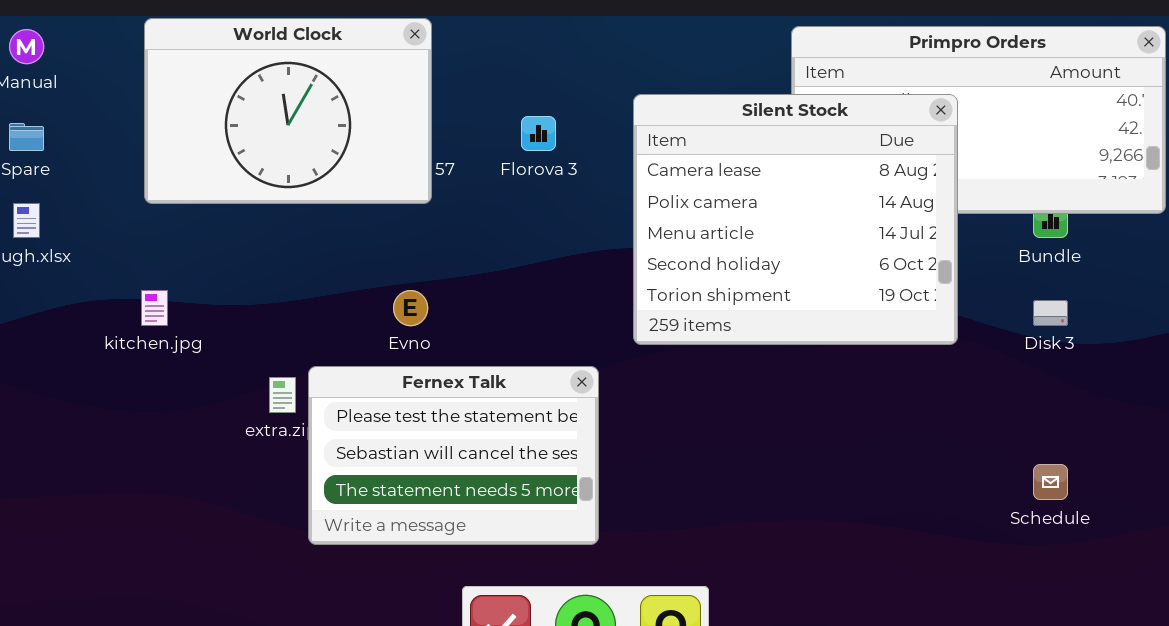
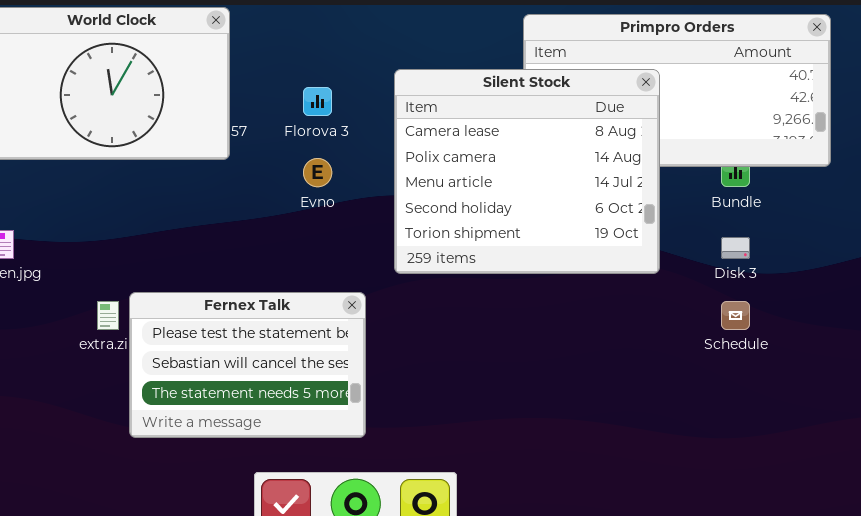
Evno: [393,290,428,326] -> [303,158,332,187], moved
Schedule: [1033,464,1068,500] -> [721,301,750,330], moved

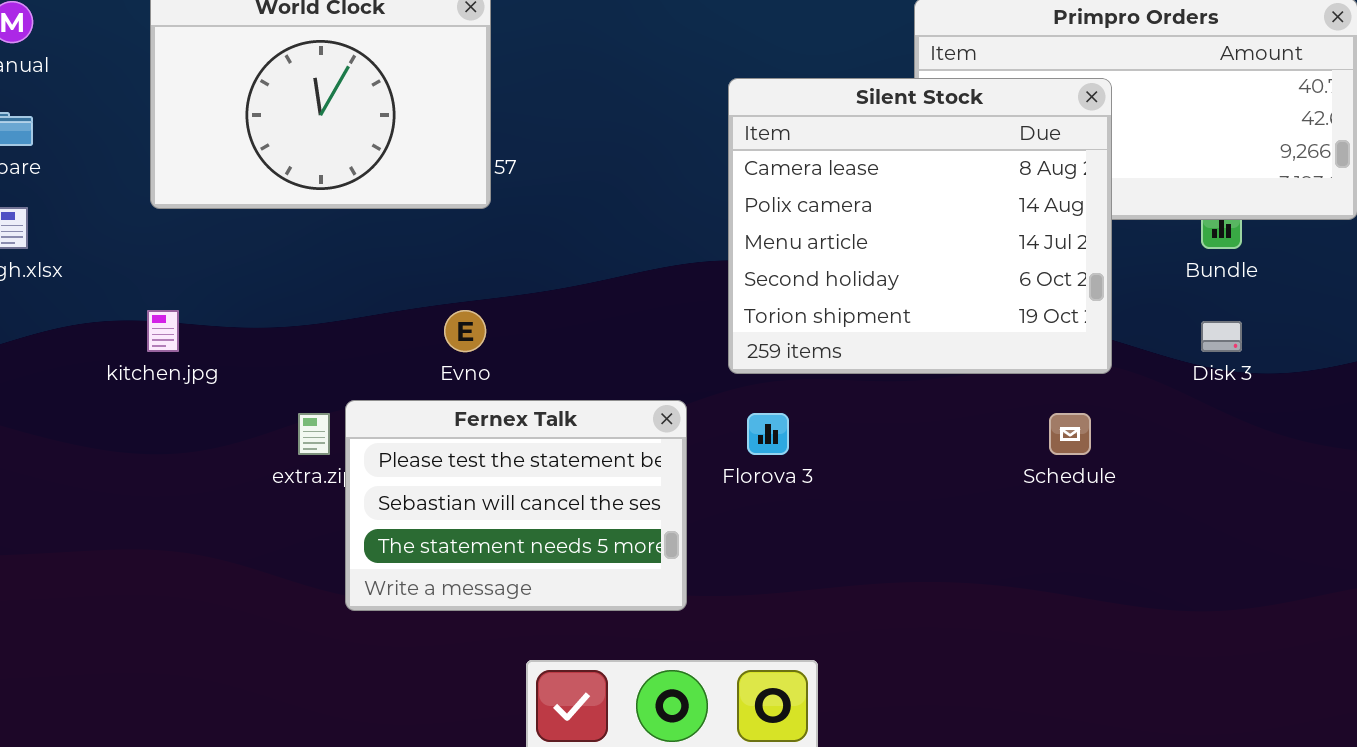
Florova 3: [303,87,332,116] -> [747,413,789,455], moved
Evno: [303,158,332,187] -> [444,310,486,352], moved
Schedule: [721,301,750,330] -> [1049,413,1091,455], moved

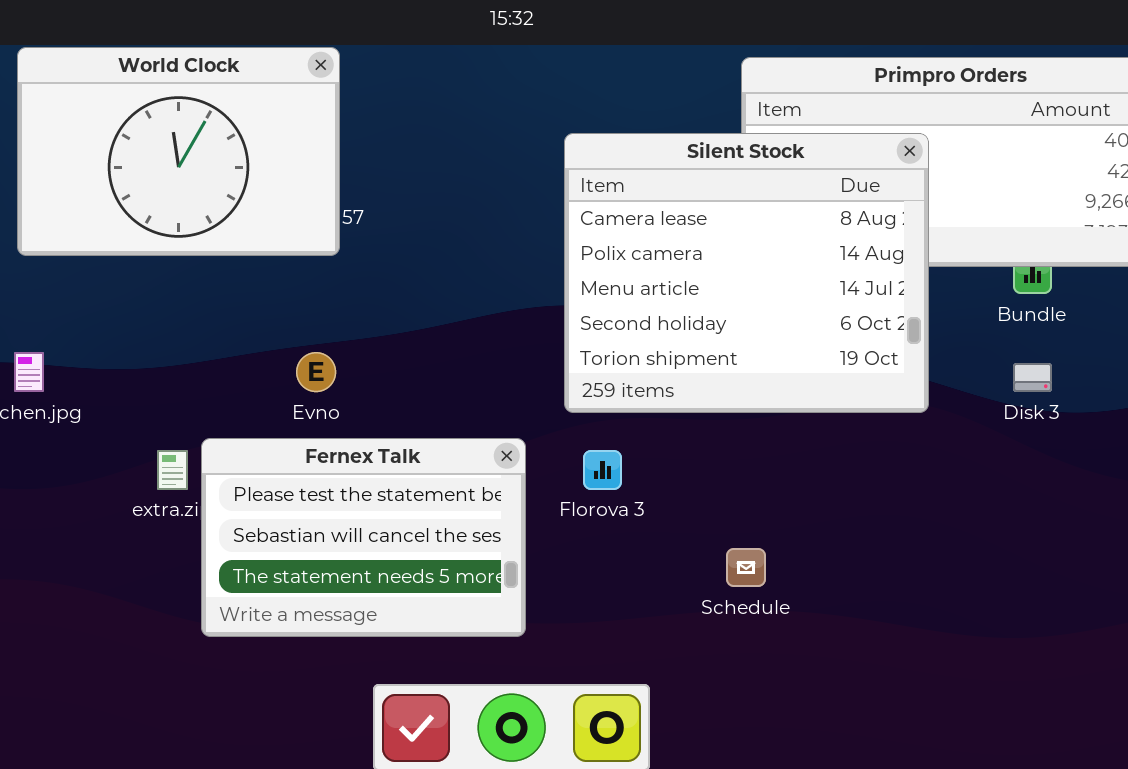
Schedule: [1049,413,1091,455] -> [726,548,766,587], moved

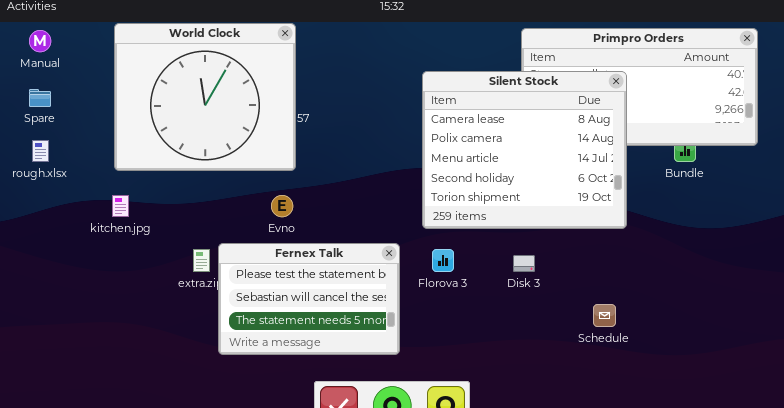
World Clock: [17,47,340,256] -> [114,23,296,171], resized
Disk 3: [1013,363,1052,392] -> [513,255,535,272], moved
Schedule: [726,548,766,587] -> [593,304,616,327], moved

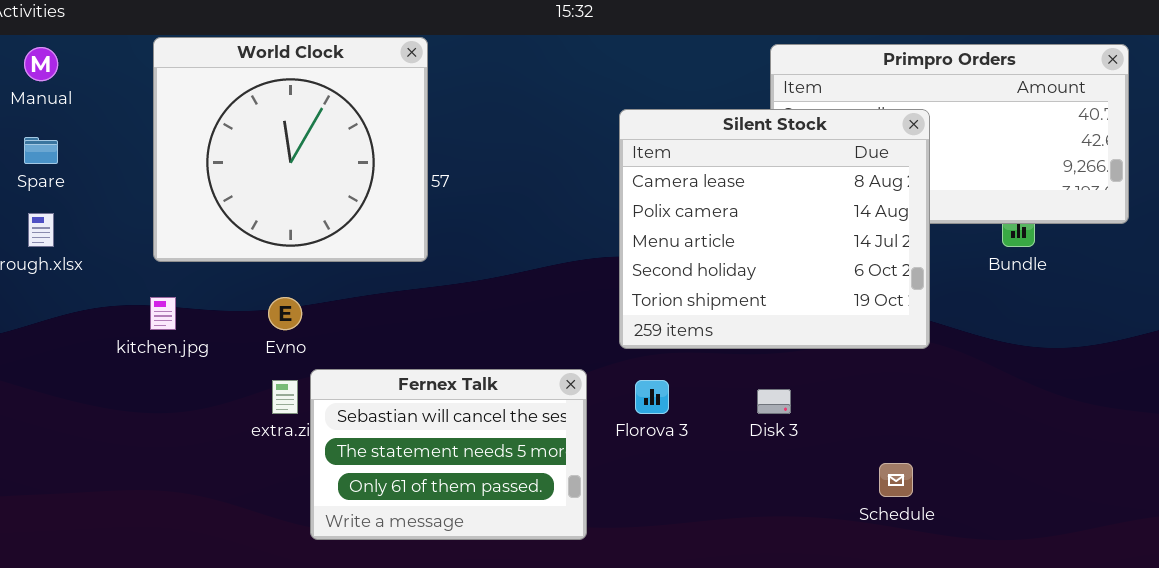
Evno: [271,195,293,217] -> [268,297,302,330], moved
Fernex Talk: [218,243,400,355] -> [310,369,587,540], scrolled down 1 row

